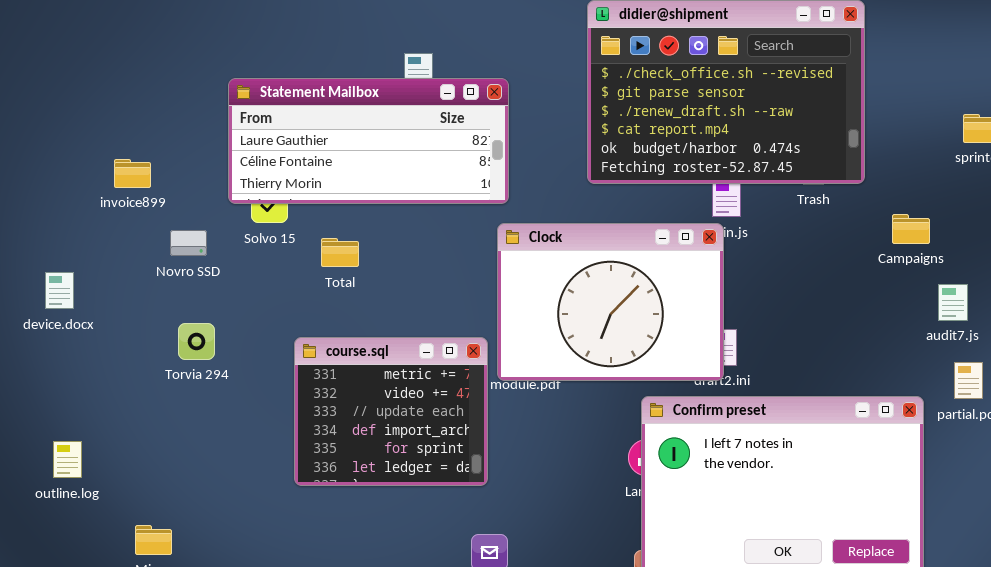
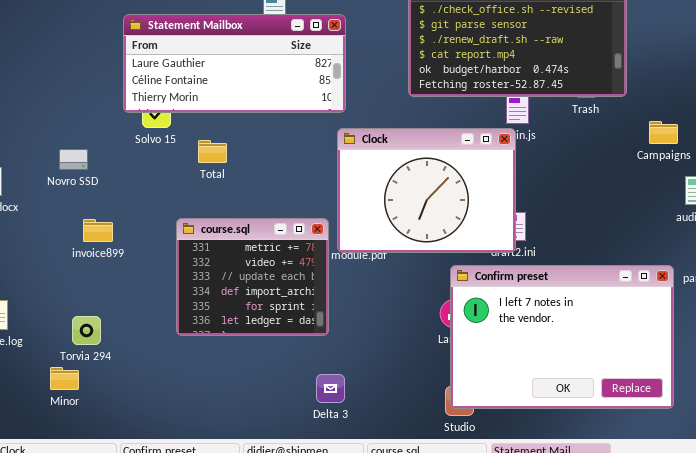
invoice899: [114,159,151,188] -> [83,219,113,242], moved
Novro SSD: [170,230,207,256] -> [59,149,88,170], moved
Torvia 294: [178,323,215,360] -> [72,316,101,345], moved

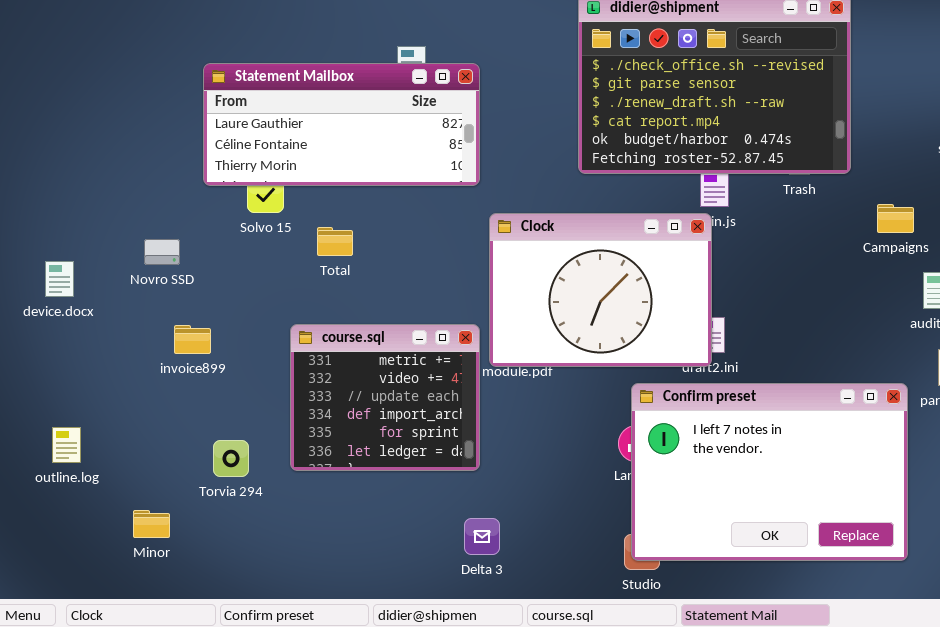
Statement Mailbox: [123,14,346,113] -> [203,63,480,186], moved
Torvia 294: [72,316,101,345] -> [213,440,249,477], moved

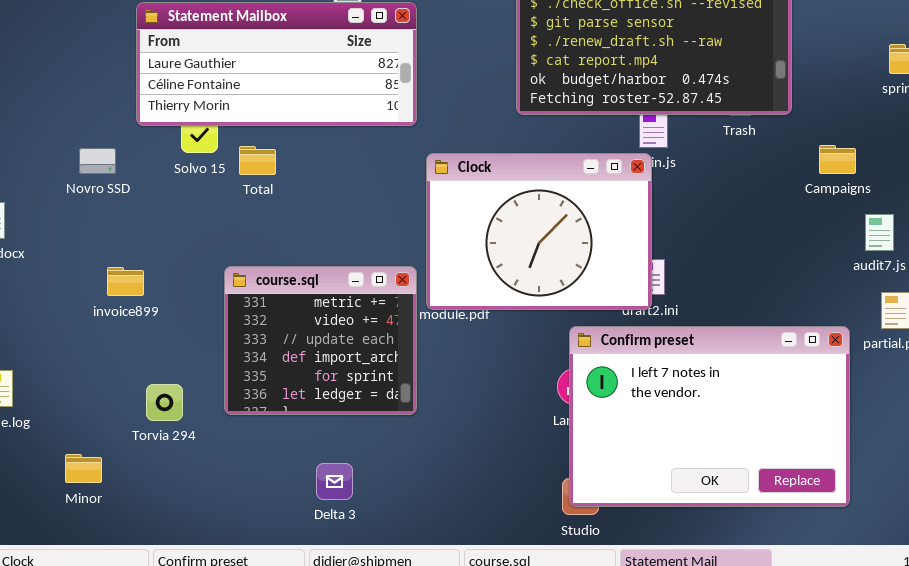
Total: [317,227,353,256] -> [239,146,276,175], moved
Novro SSD: [144,239,180,265] -> [79,148,116,174], moved
Delta 3: [464,518,500,555] -> [316,463,353,500], moved

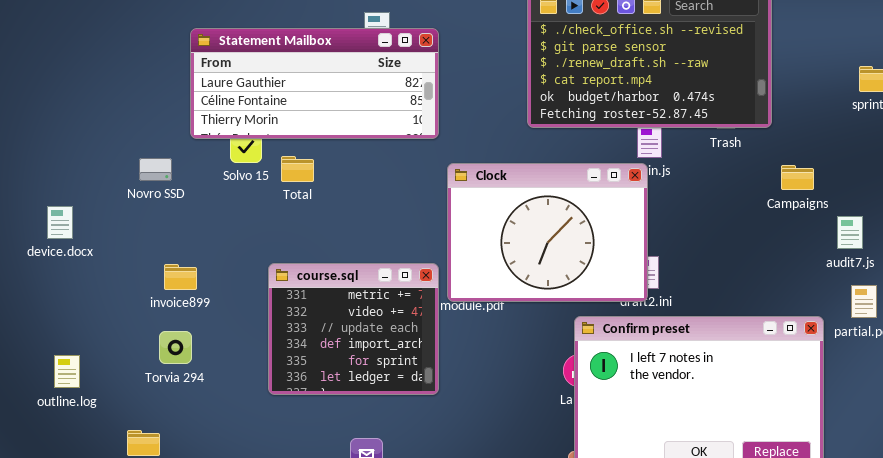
Campaigns: [819,145,856,174] -> [781,165,814,190], moved
Torvia 294: [146,384,183,421] -> [159,331,192,364], moved

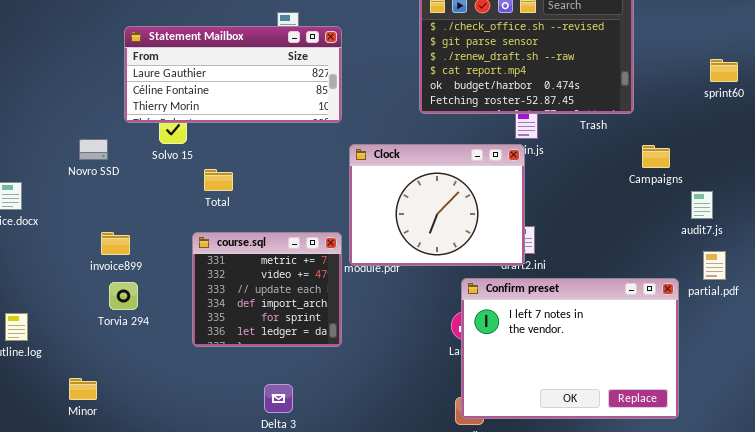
Total: [281,156,314,182] -> [204,169,233,191], moved
Torvia 294: [159,331,192,364] -> [109,282,138,310], moved

